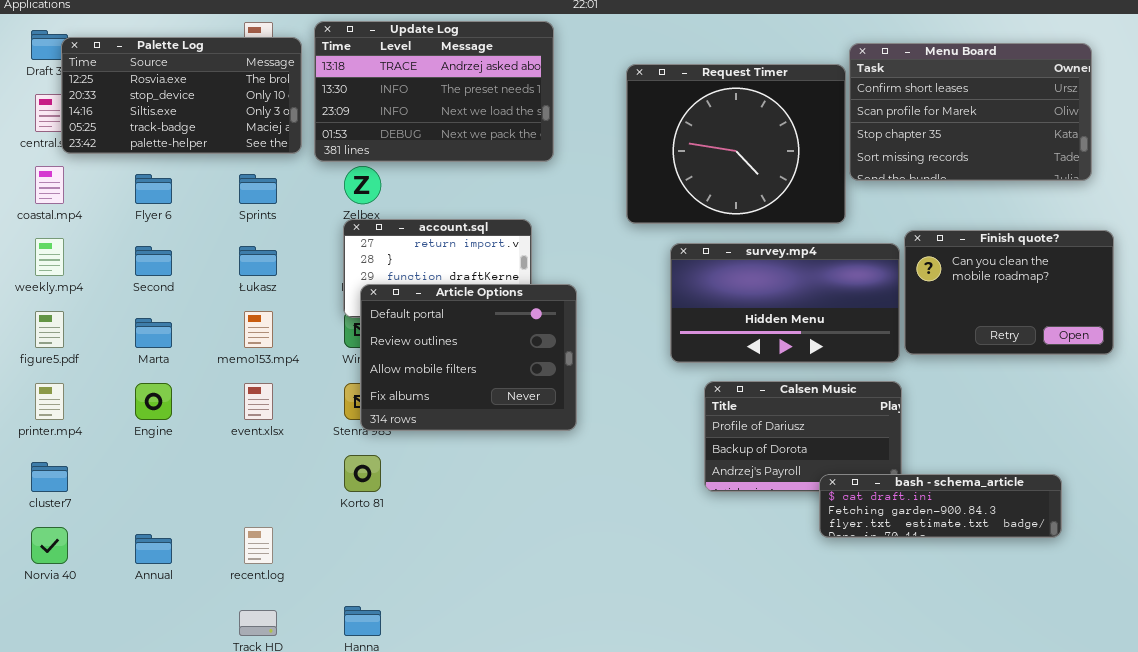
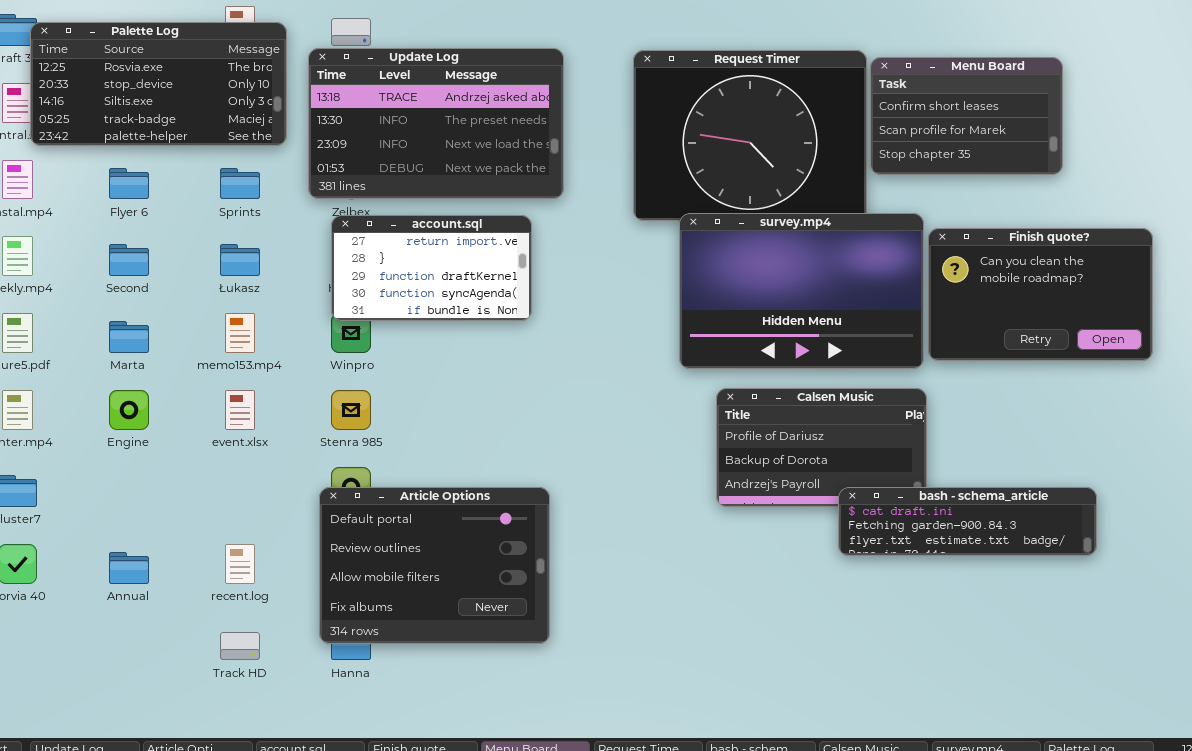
Update Log: [314,21,554,162] -> [308,48,564,199], moved
Menu Board: [849,43,1092,181] -> [870,57,1063,175], resized
survey.mp4: [670,243,900,363] -> [679,213,924,369], resized
Article Options: [360,284,577,431] -> [319,487,550,644], moved

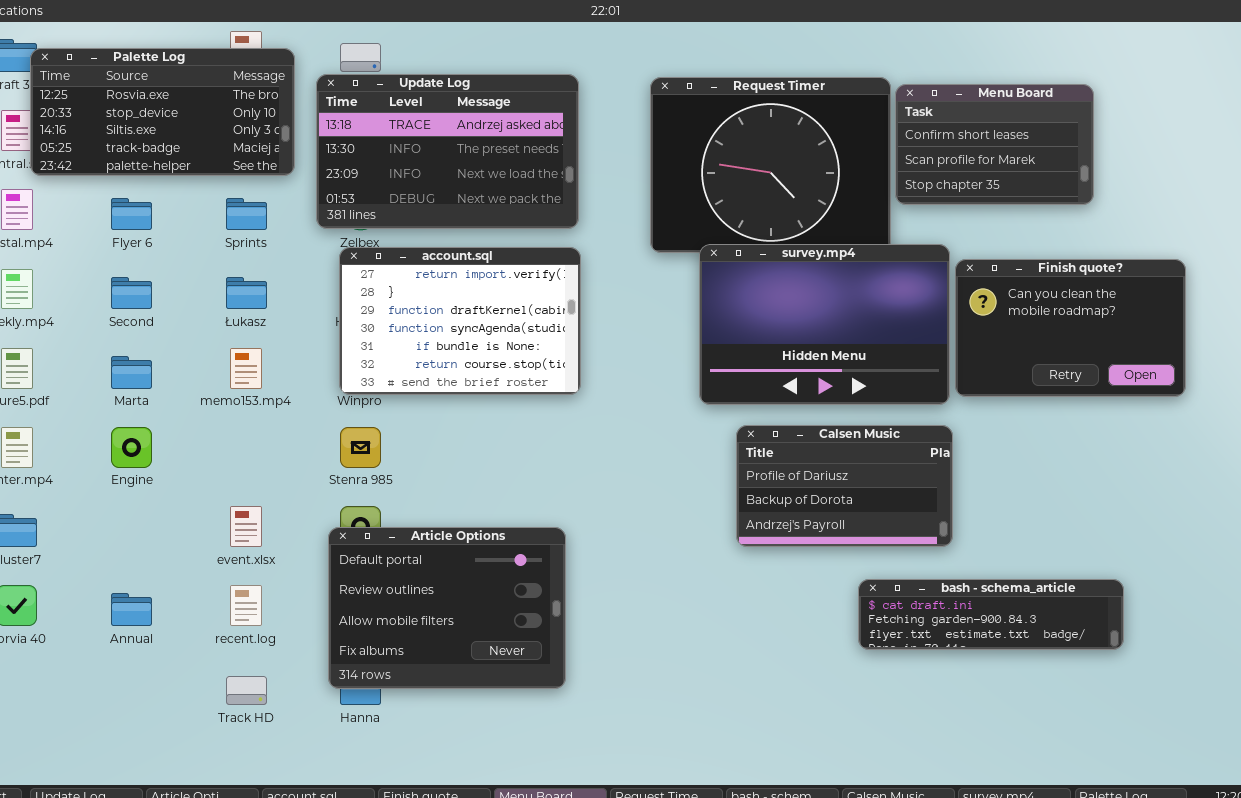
account.sql: [331,215,532,321] -> [339,247,581,395], resized
event.xlsx: [225,390,255,430] -> [230,506,262,547], moved
bash - schema_article: [838,487,1097,556] -> [858,579,1124,650], moved

